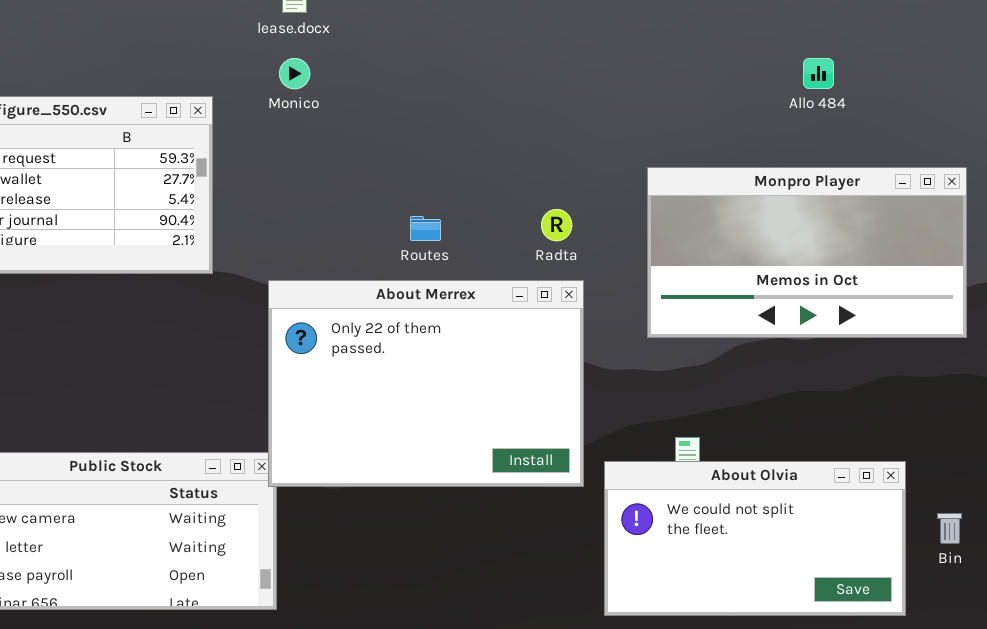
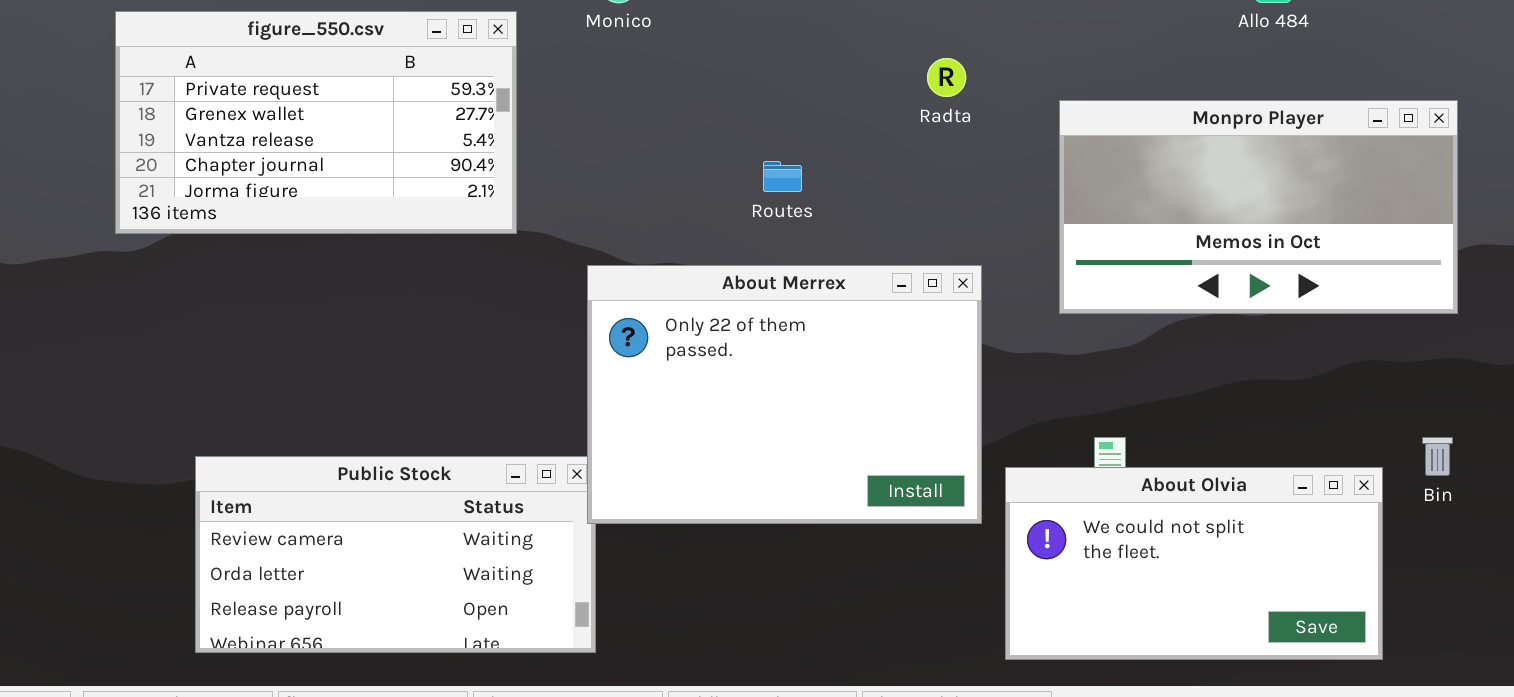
Radta: [541,209,572,241] -> [927,58,966,97], moved
About Merrex: [268,280,584,487] -> [587,265,982,524], moved
Bin: [937,513,962,544] -> [1422,437,1453,476], moved

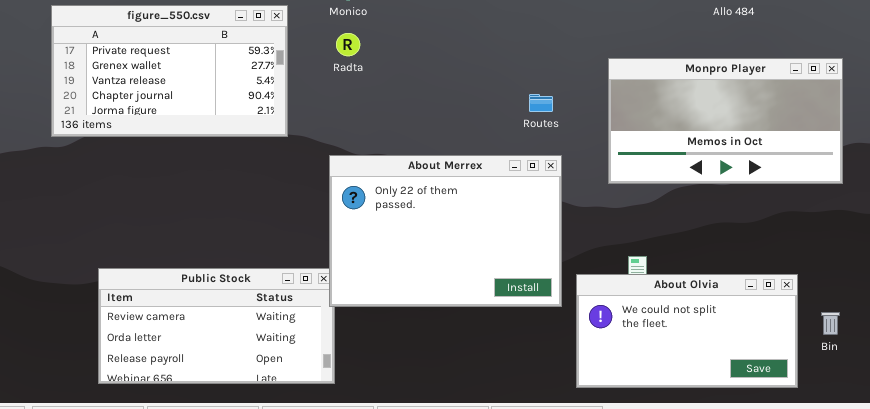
Radta: [927,58,966,97] -> [336,33,360,56], moved
Routes: [763,161,802,192] -> [529,94,553,112], moved
Bin: [1422,437,1453,476] -> [821,312,840,335], moved

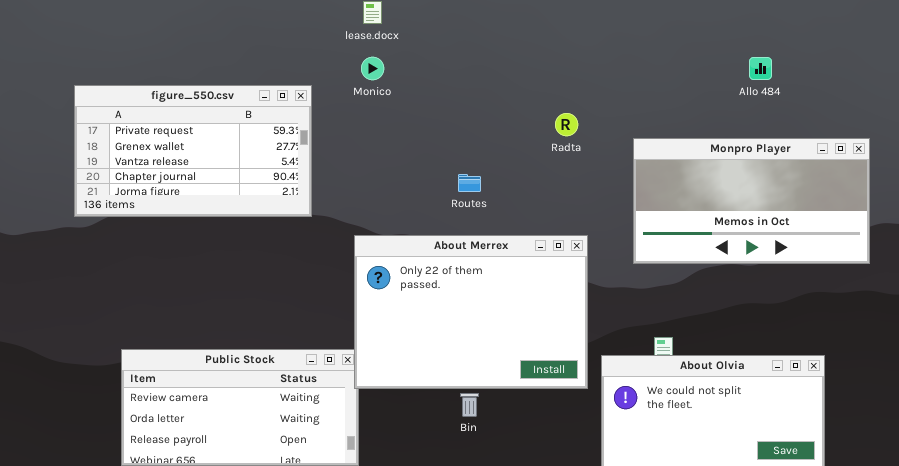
Radta: [336,33,360,56] -> [555,113,578,136], moved
Routes: [529,94,553,112] -> [458,174,481,192], moved
Bin: [821,312,840,335] -> [460,393,479,417], moved

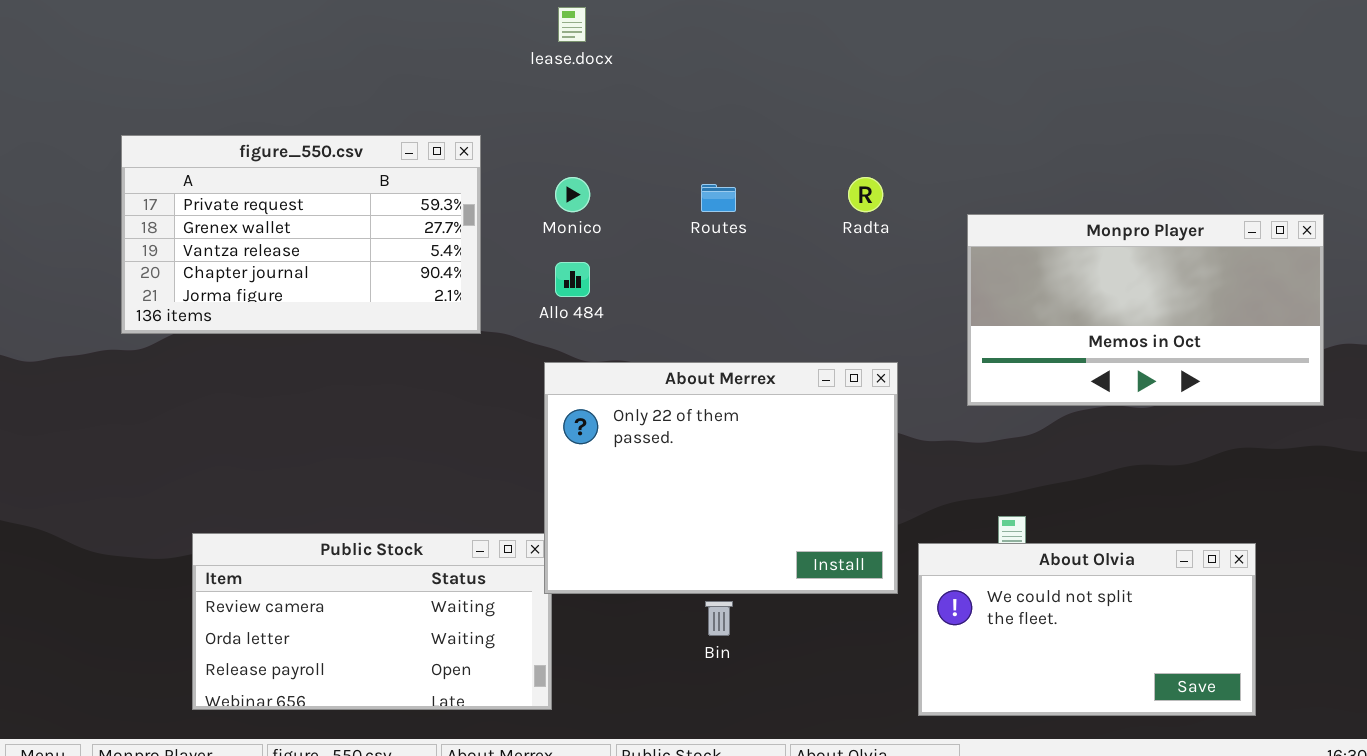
Monico: [361,57,384,80] -> [555,177,590,212], moved
Allo 484: [749,57,772,80] -> [555,262,590,297], moved
Routes: [458,174,481,192] -> [701,184,736,212], moved

